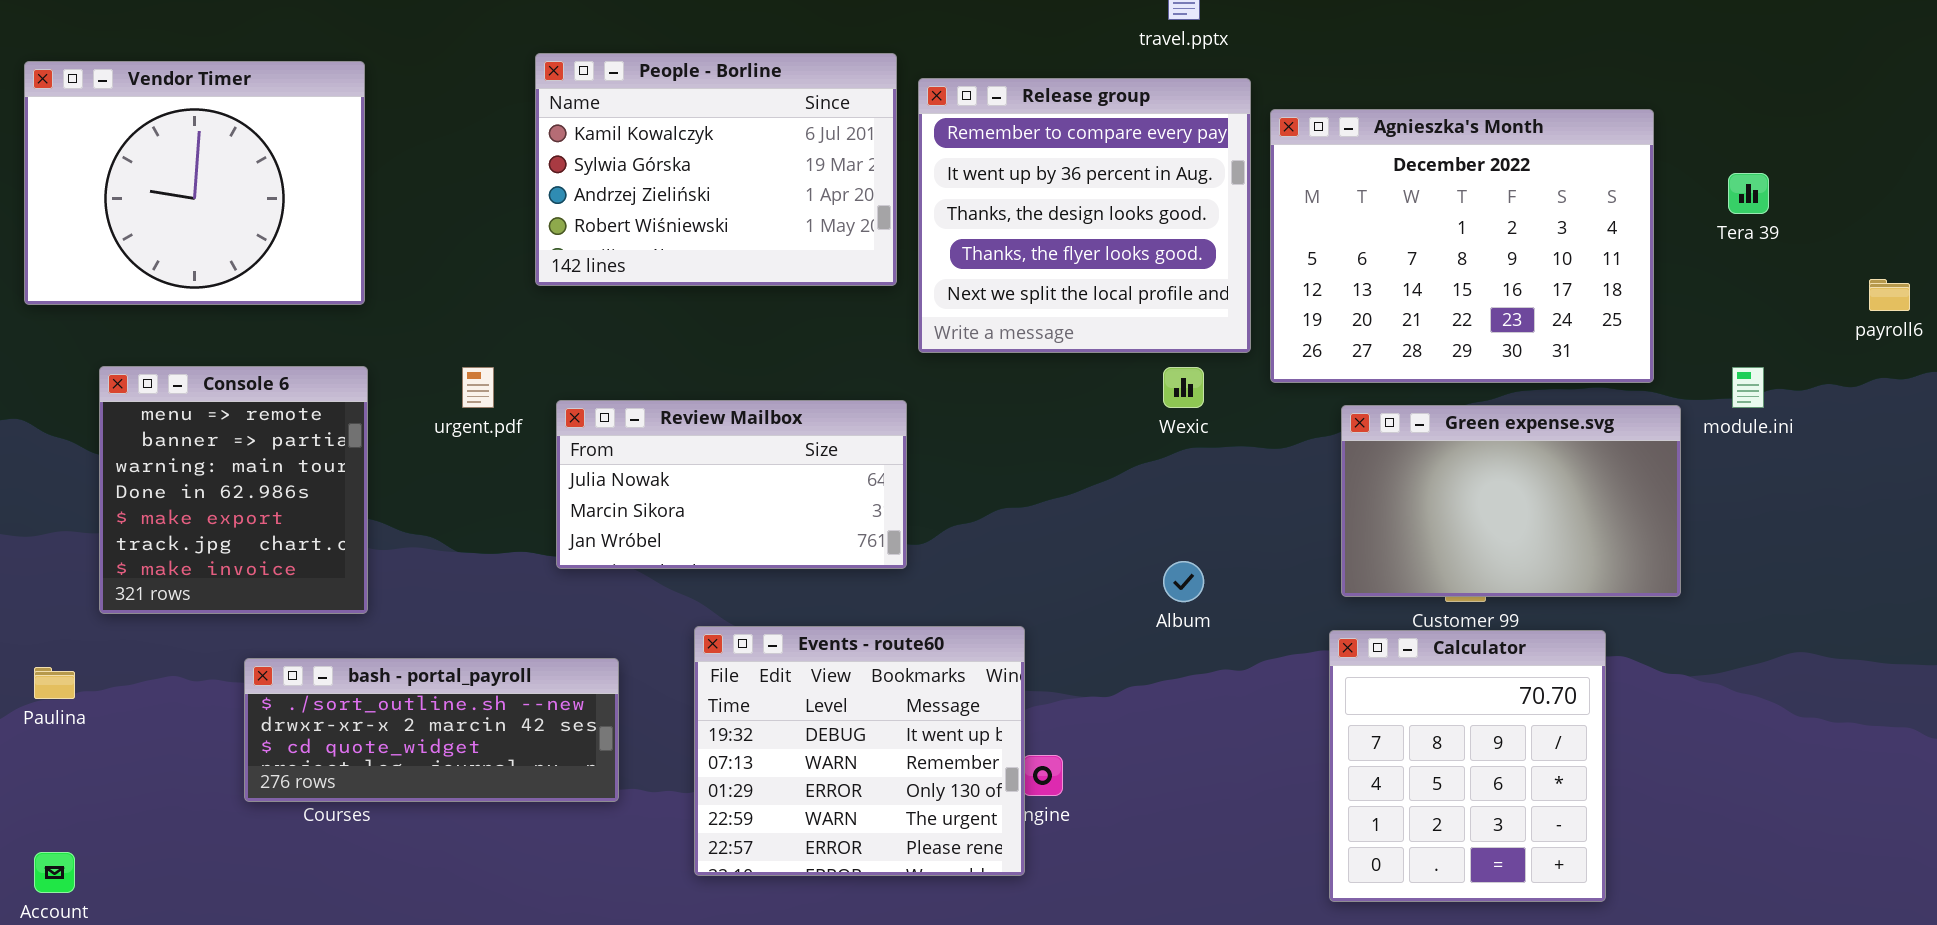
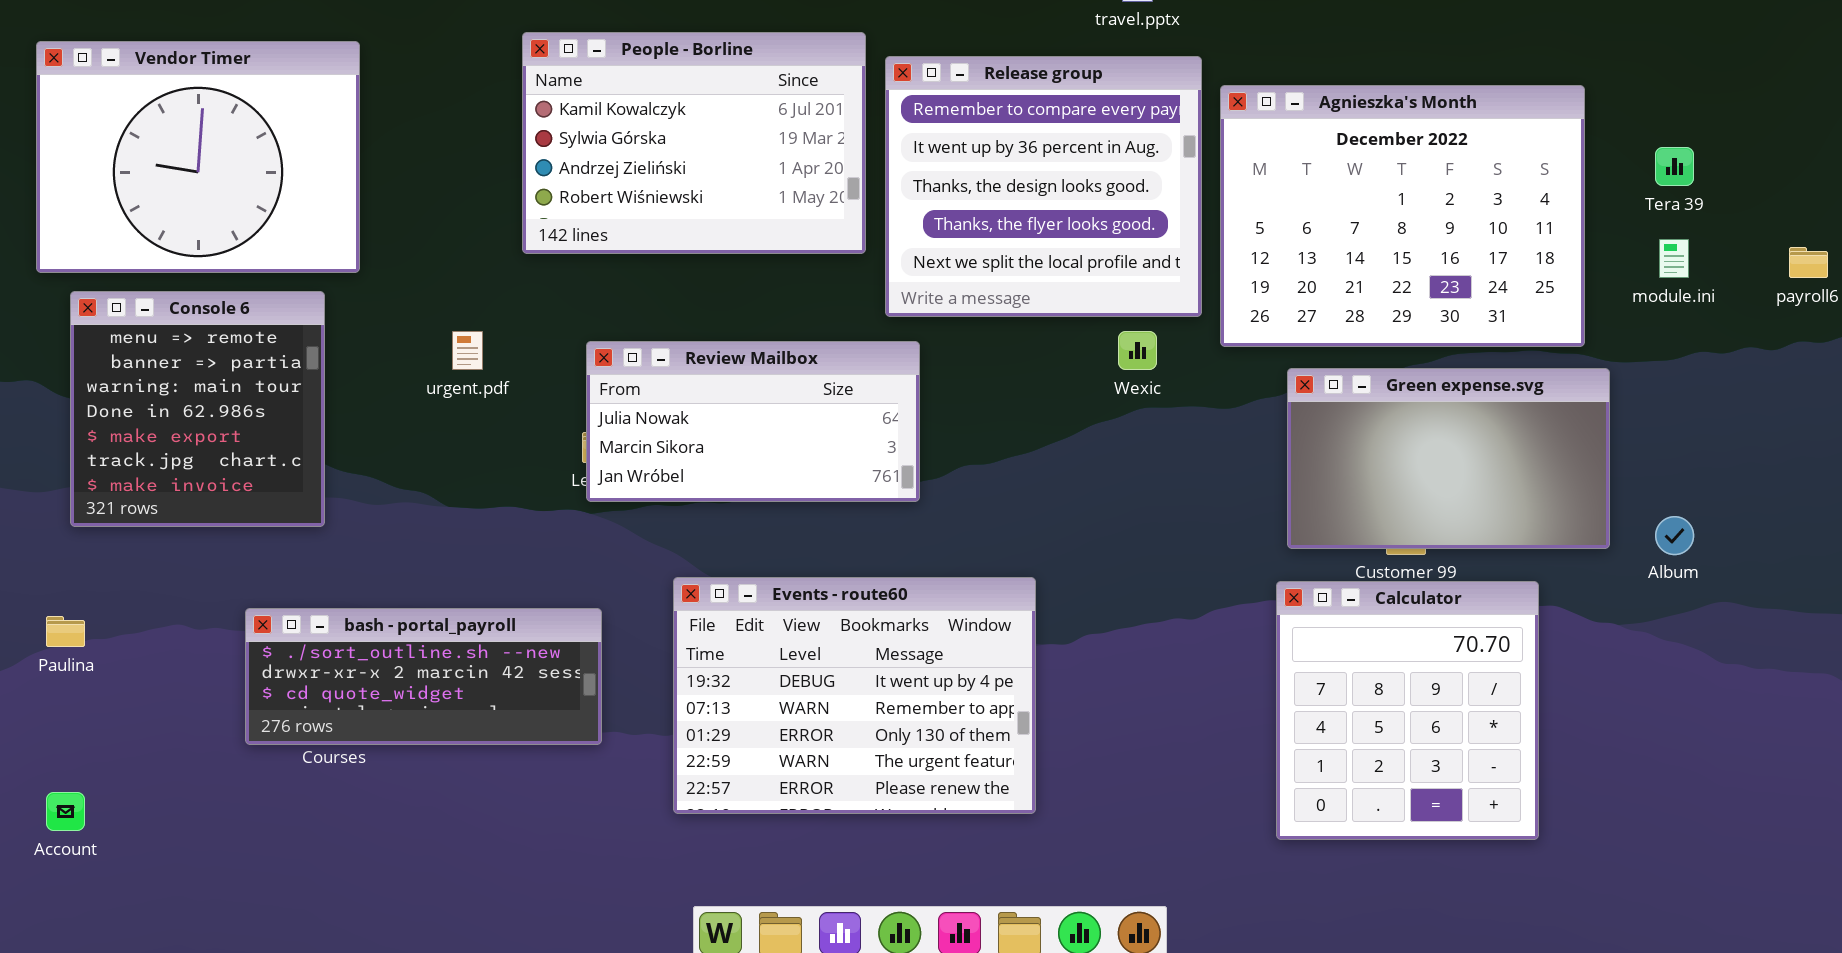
Console 6: [99,366,368,614] -> [70,291,325,527], moved
module.ini: [1732,367,1764,408] -> [1659,239,1689,278], moved
Review Mailbox: [556,400,907,569] -> [586,341,920,502], moved
Album: [1163,561,1204,602] -> [1655,516,1694,555], moved
Events - route60: [694,626,1025,876] -> [673,577,1036,814], resized

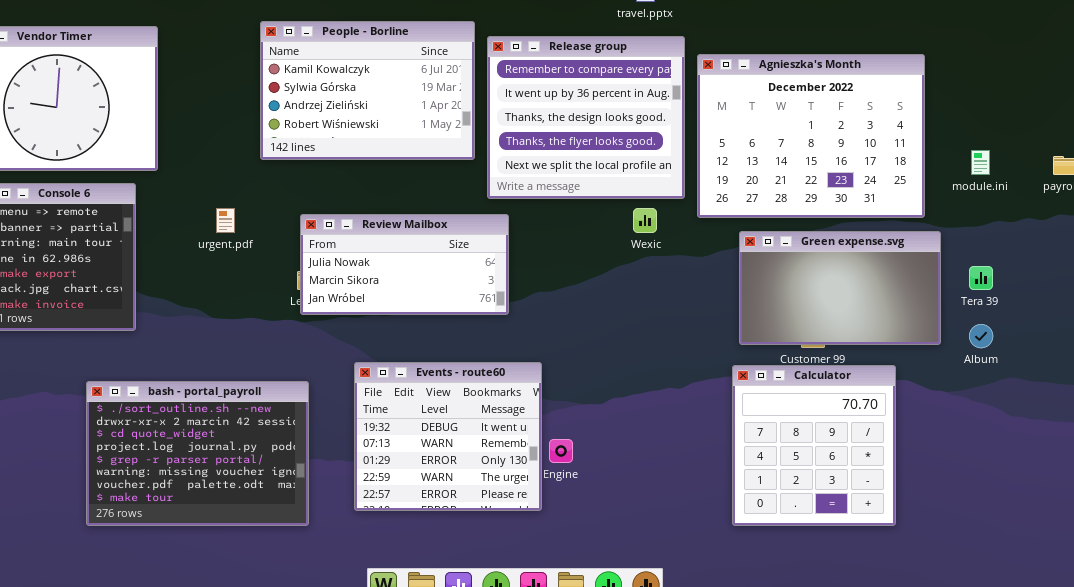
Tera 39: [1655,147,1694,186] -> [969,266,993,290], moved
Events - route60: [673,577,1036,814] -> [354,362,542,511], resized
bash - portal_payroll: [245,608,602,745] -> [86,381,309,526], resized

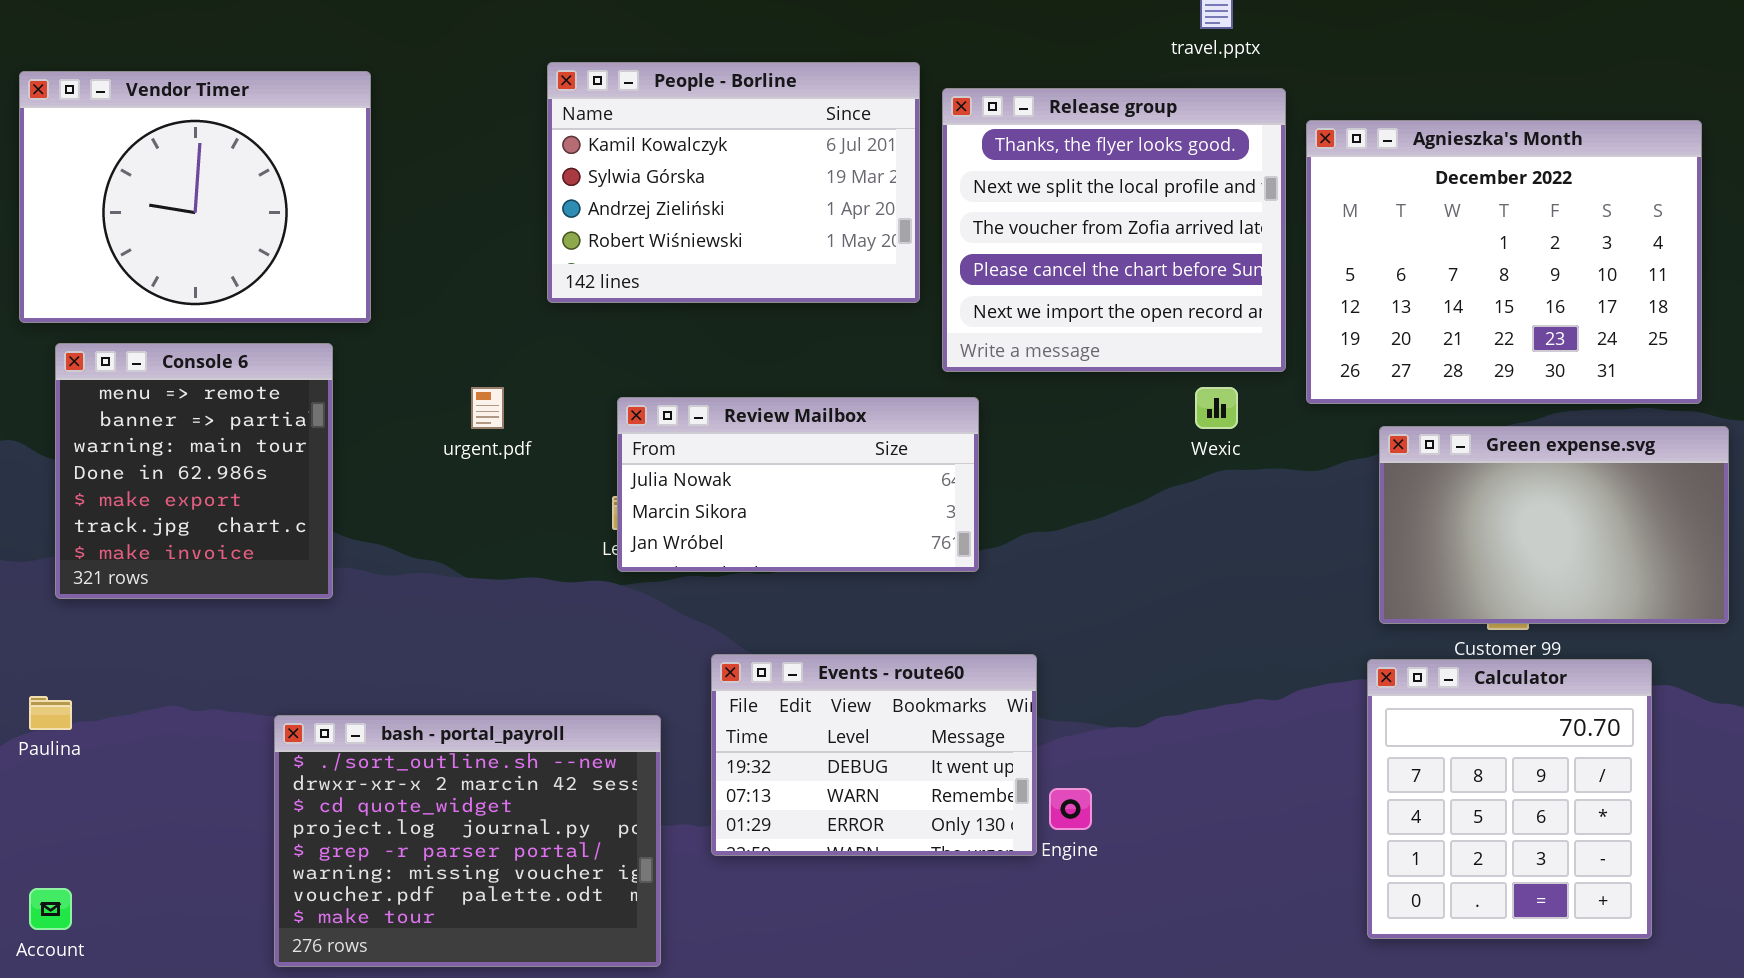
Release group: [487,36,685,199] -> [942,88,1286,372], scrolled down 3 rows
Events - route60: [354,362,542,511] -> [711,654,1037,856], resized
bash - portal_payroll: [86,381,309,526] -> [274,715,661,967], moved

